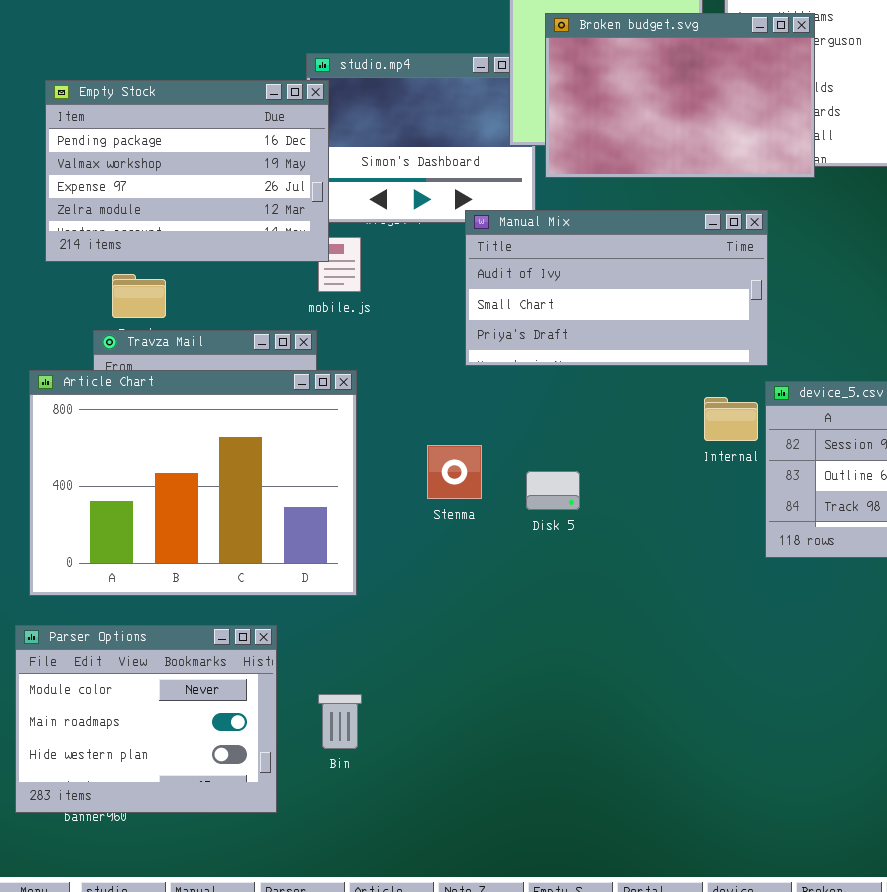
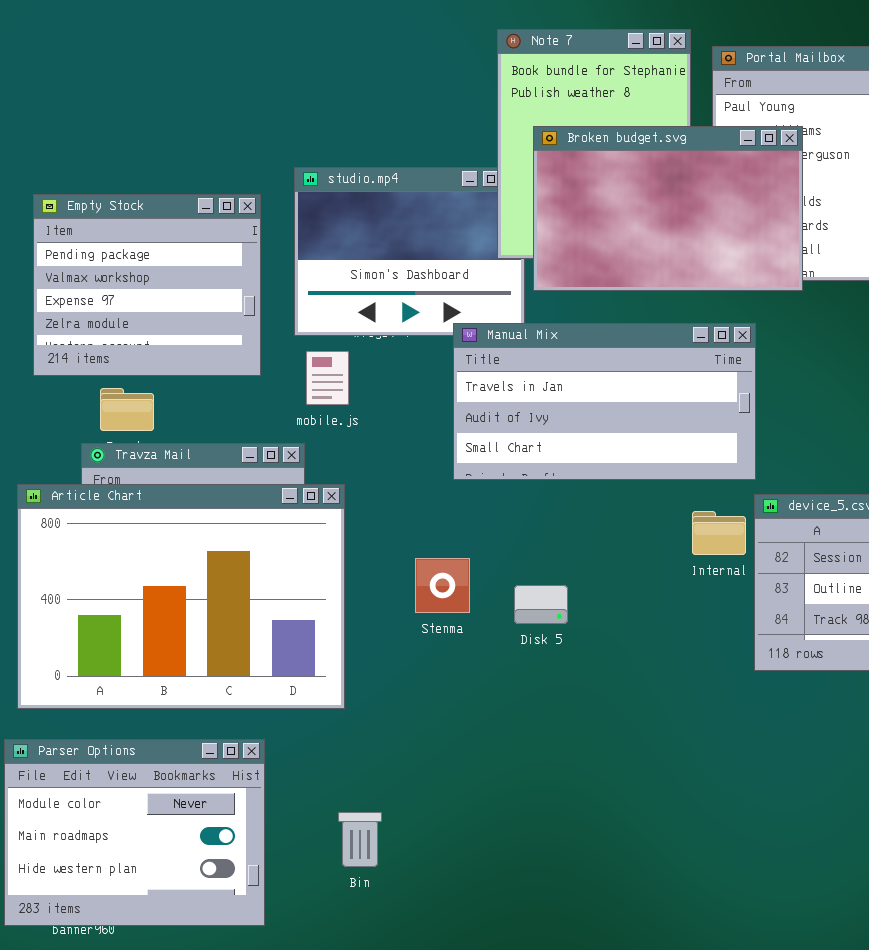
Empty Stock: [45,80,329,262] -> [33,194,261,376], resized
Manual Mix: [465,210,768,366] -> [453,323,756,480], scrolled up 1 row
Bin: [318,694,362,749] -> [338,812,382,867], moved

